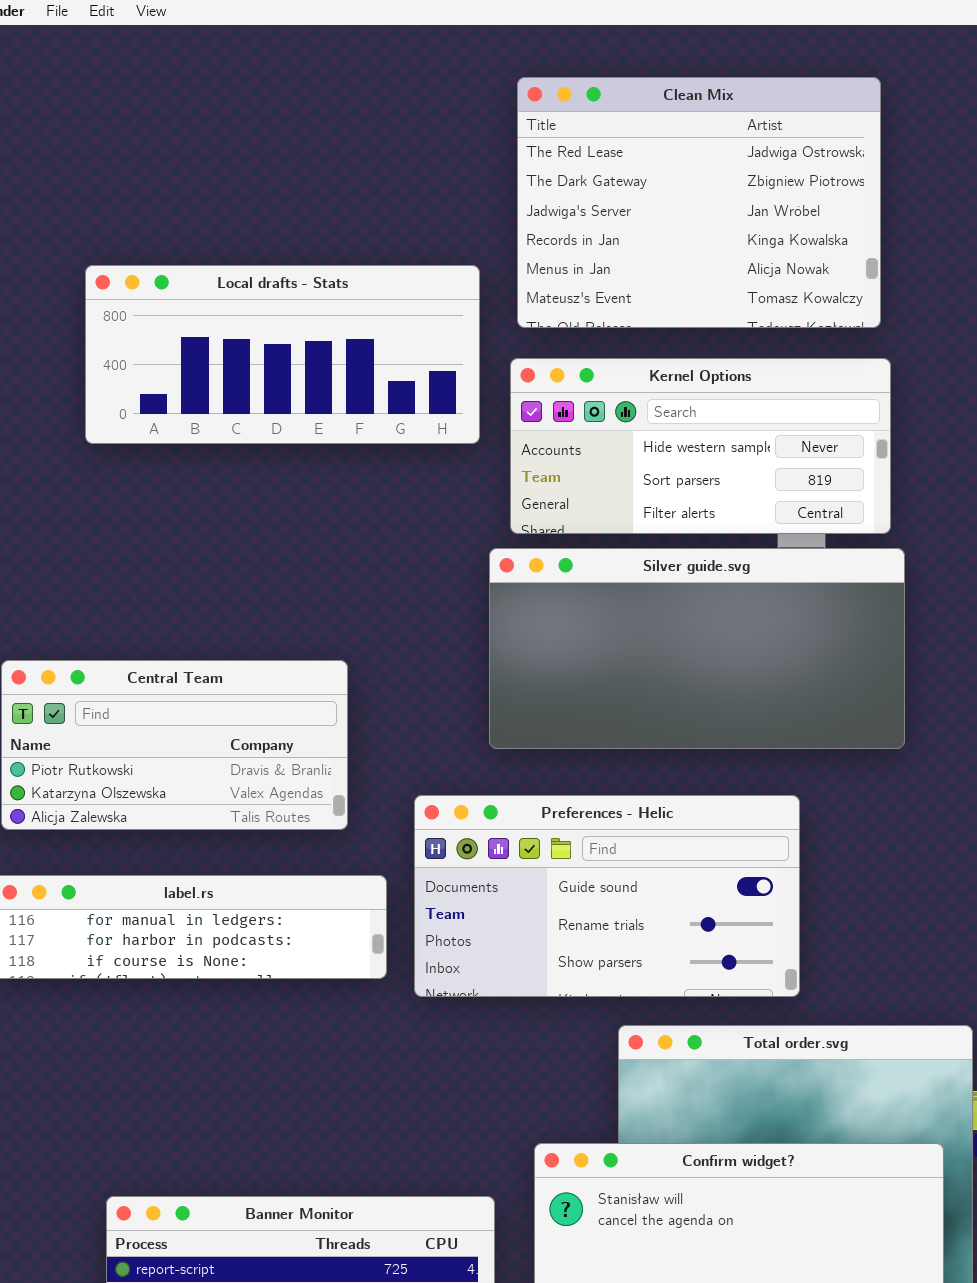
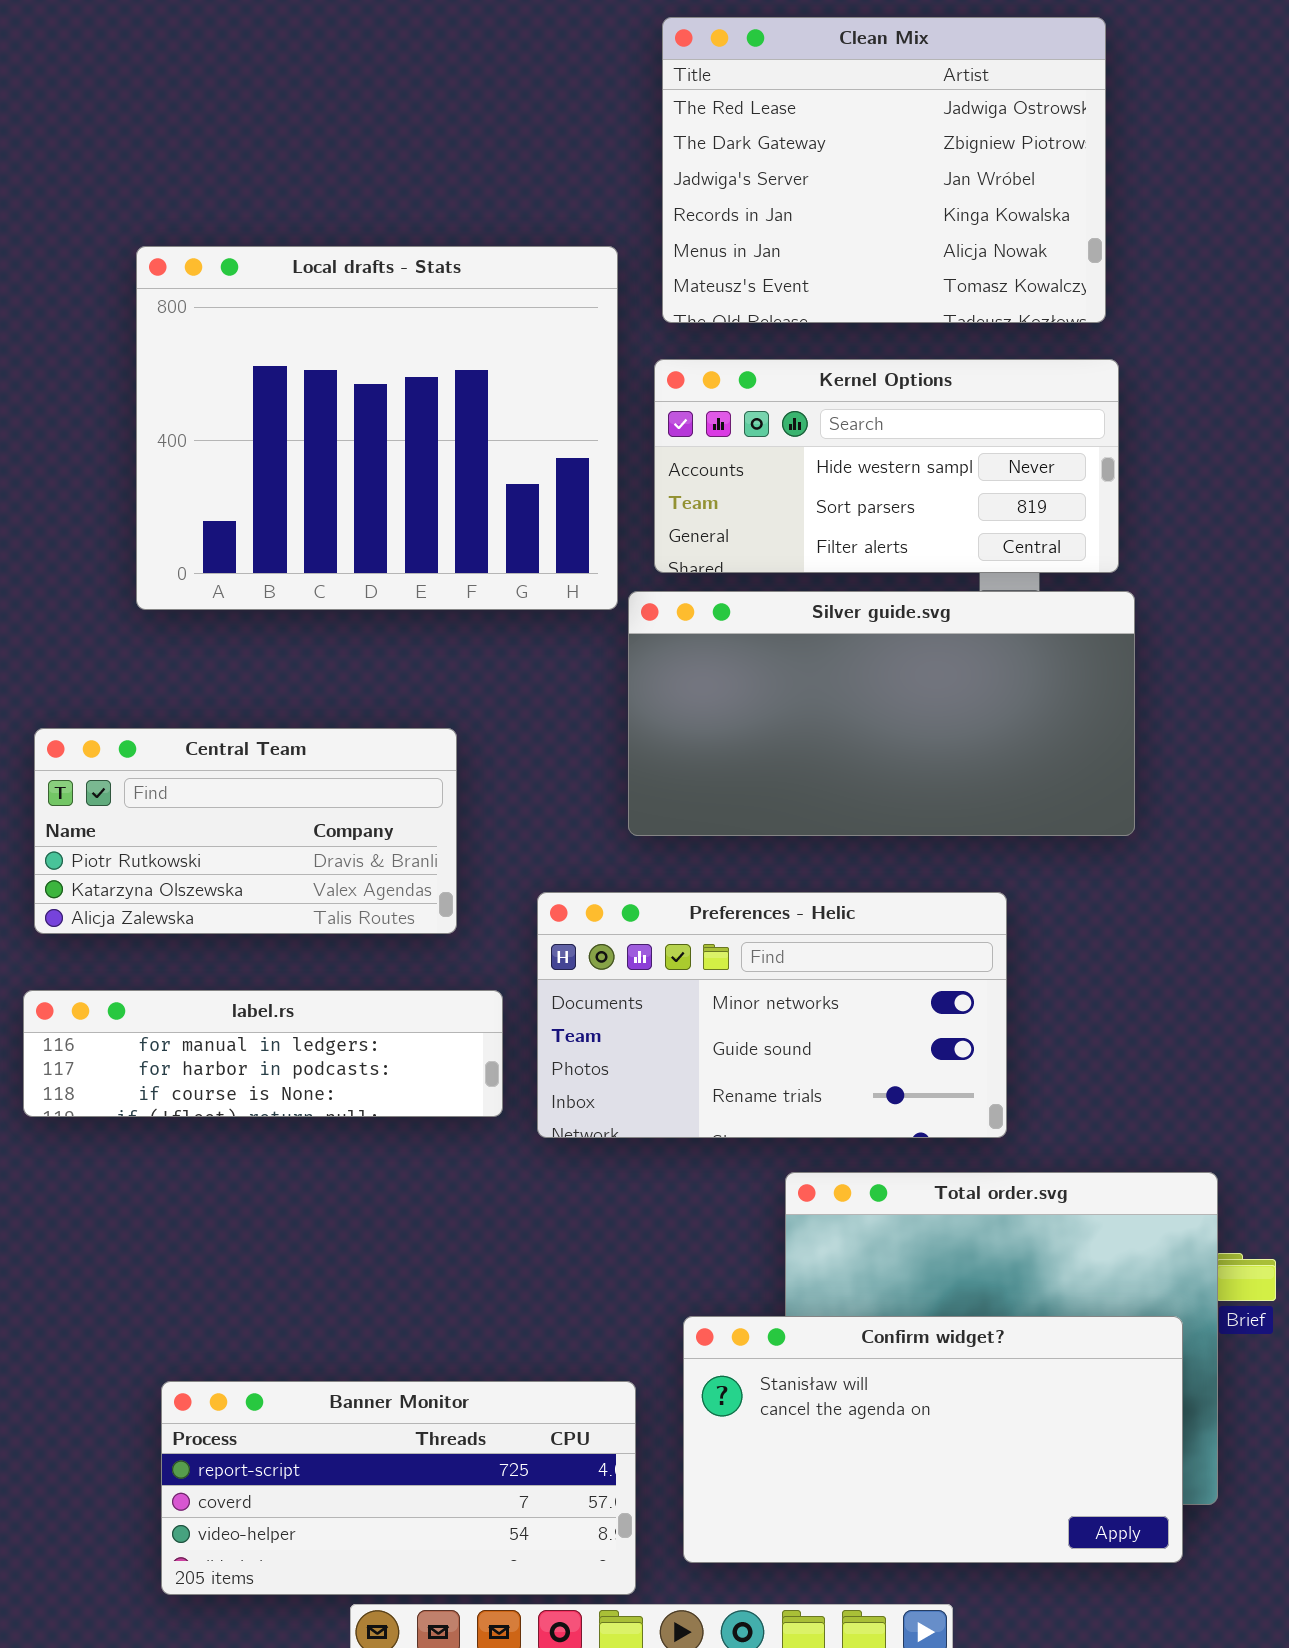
Local drafts - Stats: [85,265,480,444] -> [136,246,618,610], resized
Preferences - Helic: [414,795,800,997] -> [537,892,1007,1138], scrolled up 1 row

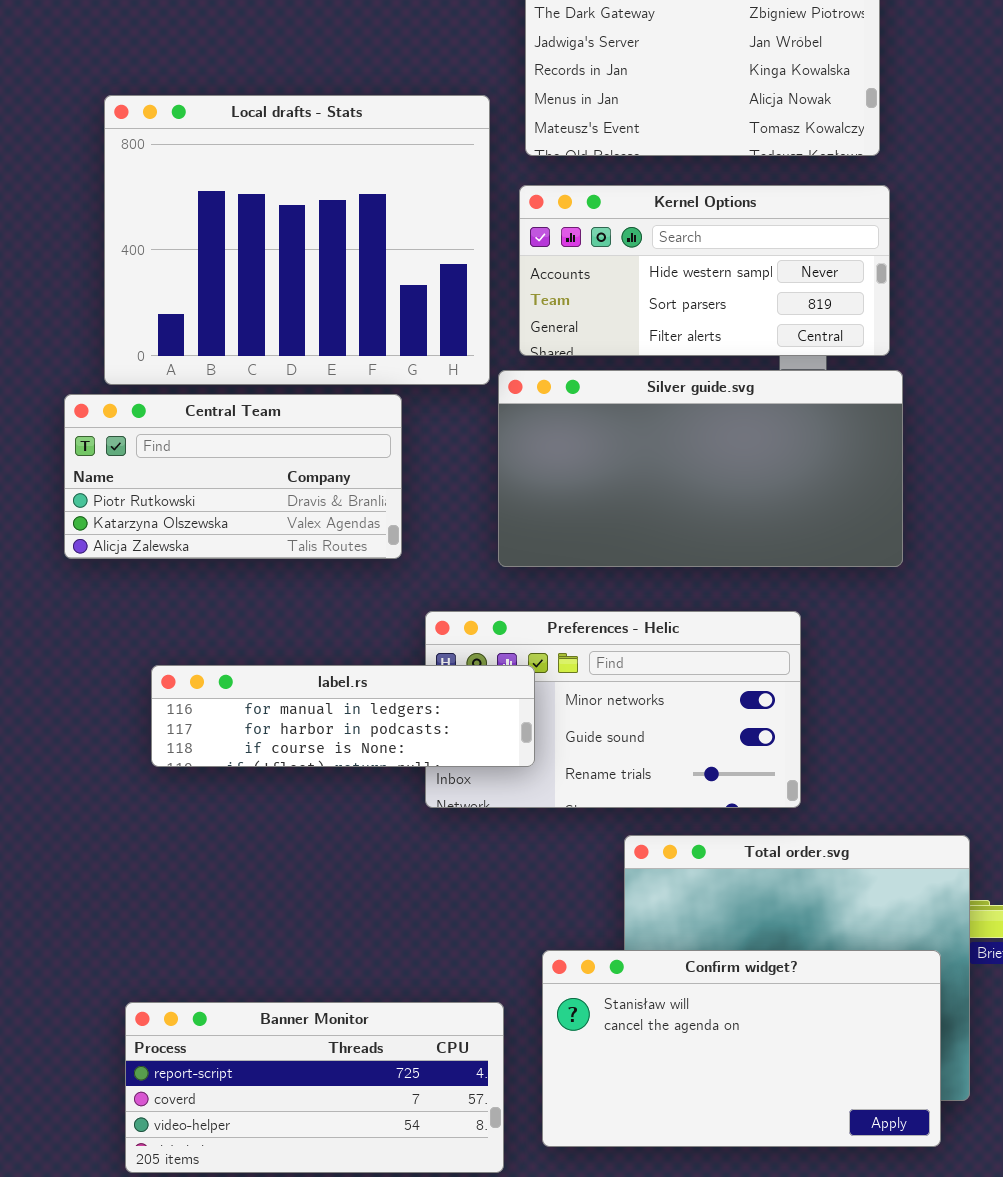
Central Team: [34,728,457,934] -> [64,394,402,559], moved
label.rs: [23,990,503,1117] -> [151,665,535,767], moved

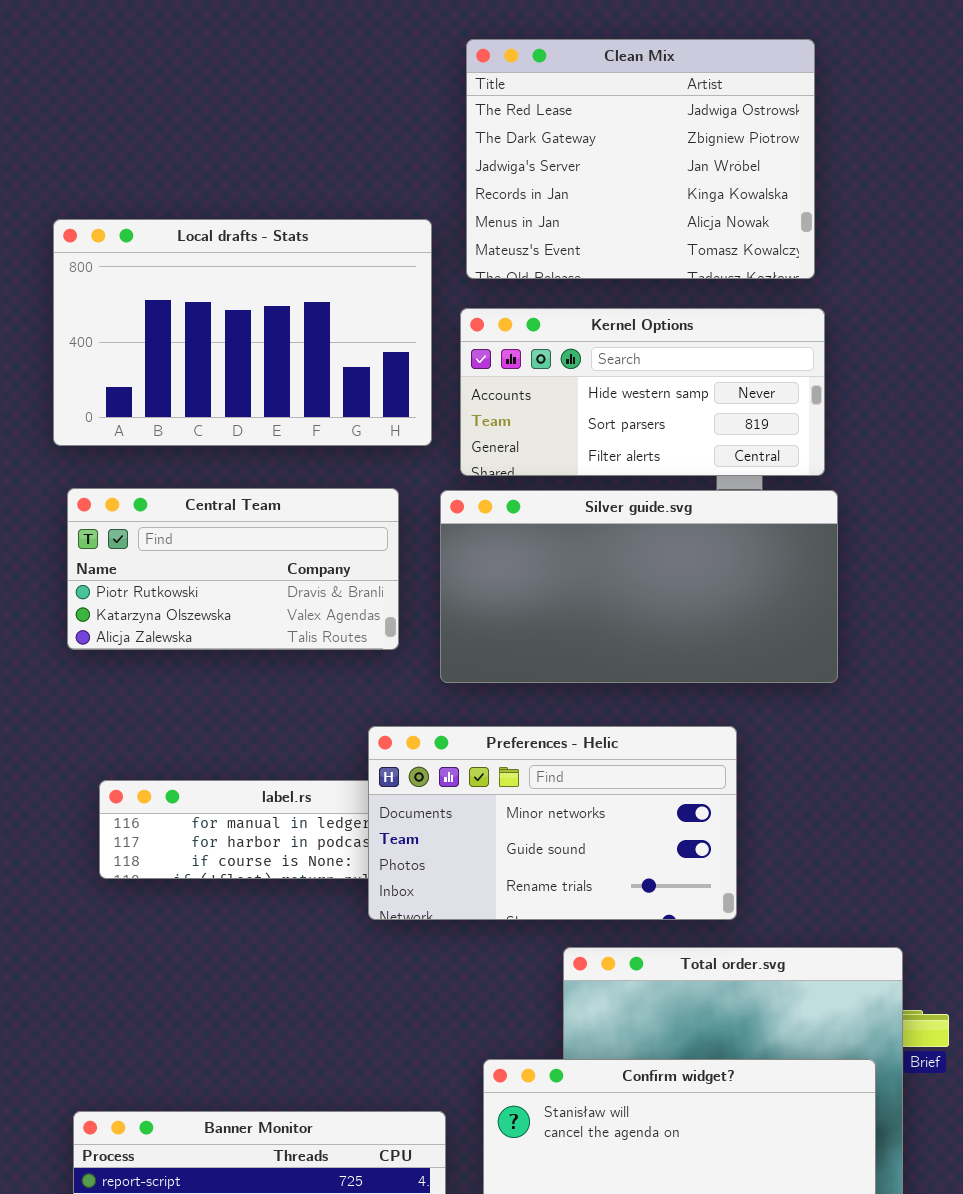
Local drafts - Stats: [104,95,490,385] -> [53,219,432,446], resized
Central Team: [64,394,402,559] -> [67,488,399,650], moved
Preferences - Helic: [425,611,801,808] -> [368,726,737,920], raised

